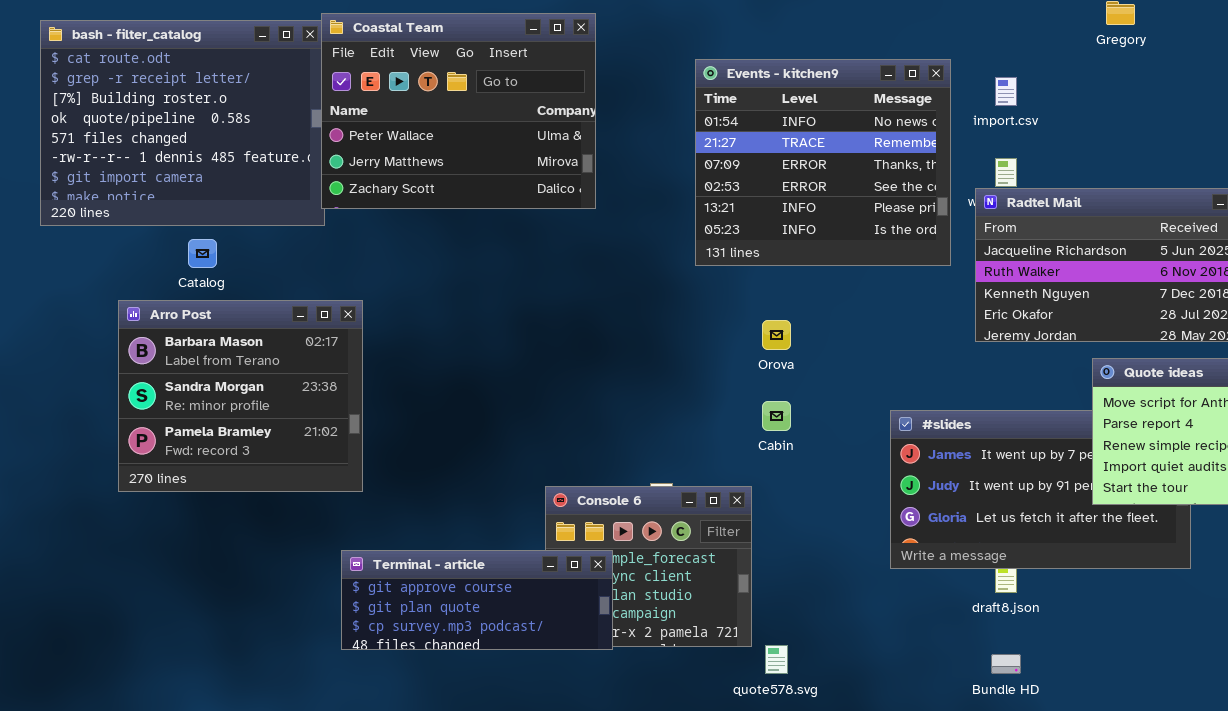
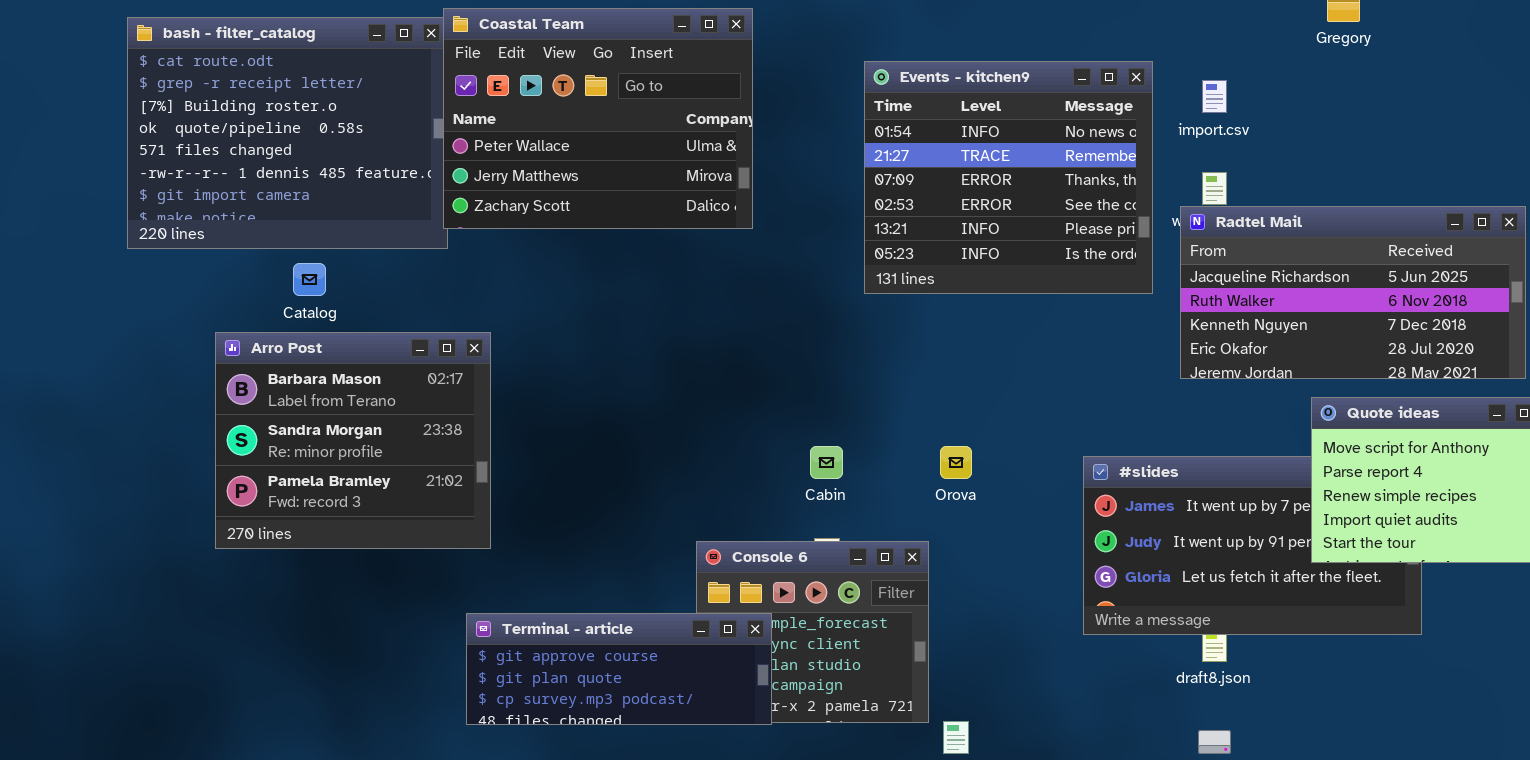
Orova: [762,320,791,350] -> [940,446,972,479], moved
Cabin: [762,401,791,431] -> [810,446,843,479], moved

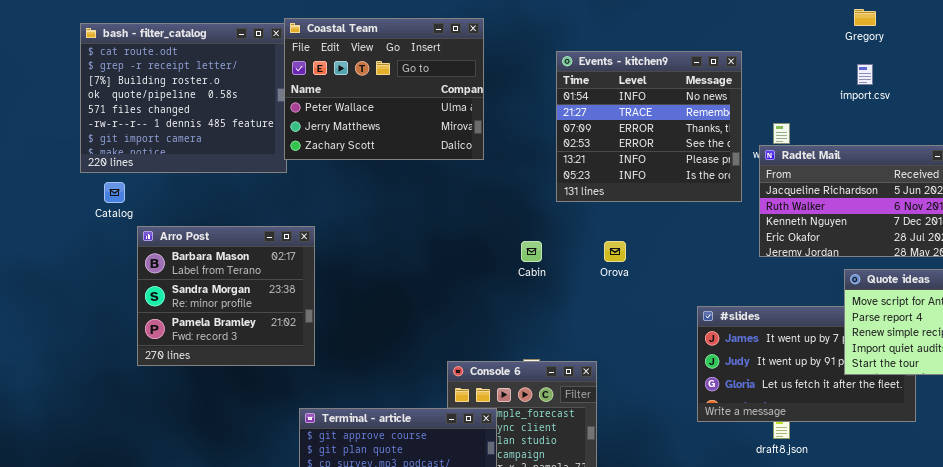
import.csv: [1202,80,1227,113] -> [857,64,873,85], moved
Catalog: [293,263,326,296] -> [104,182,125,203], moved
Cabin: [810,446,843,479] -> [521,241,542,262], moved
Orova: [940,446,972,479] -> [604,241,626,262], moved

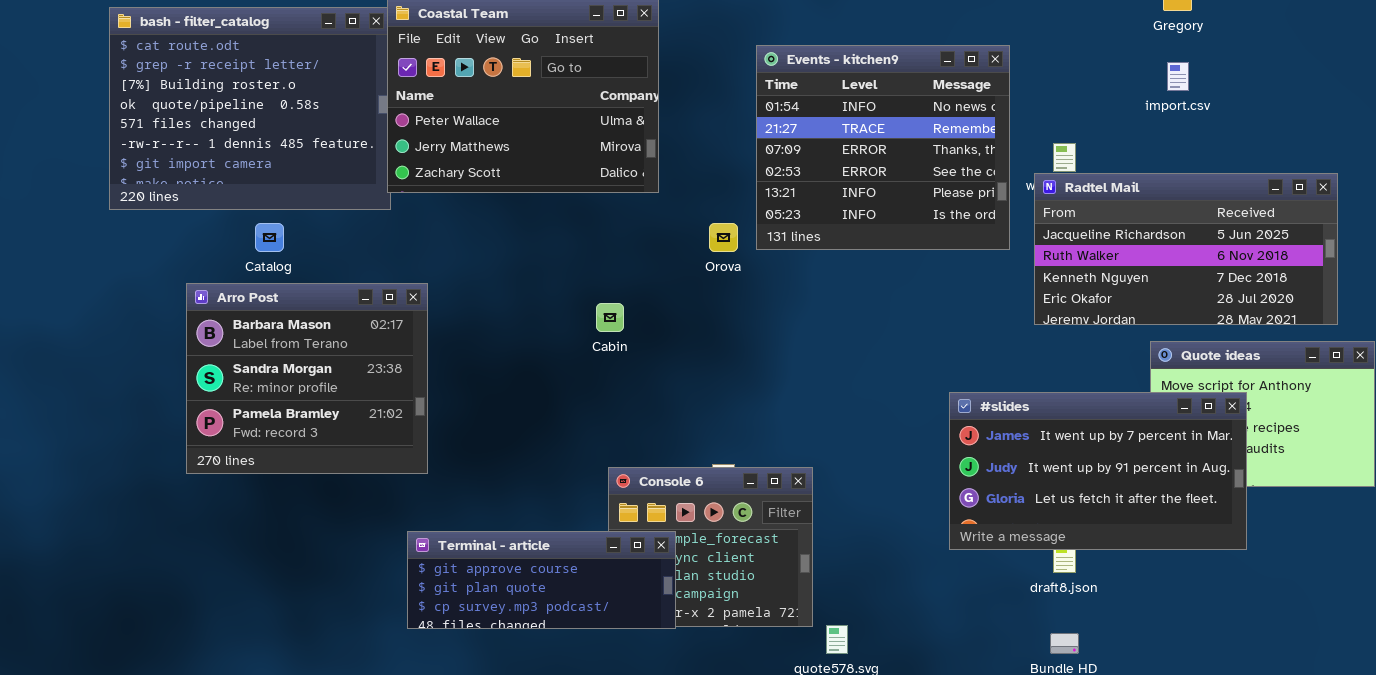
Catalog: [104,182,125,203] -> [255,223,284,252], moved
Cabin: [521,241,542,262] -> [596,303,624,332], moved
Orova: [604,241,626,262] -> [709,223,738,252], moved
#slides: [697,306,916,422] -> [949,392,1247,550], raised

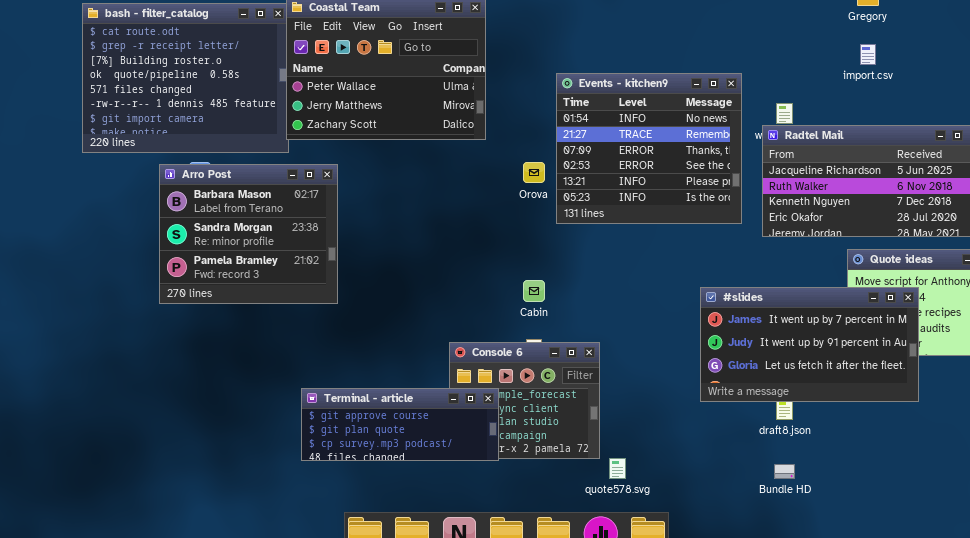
Events - kitchen9: [756,45,1010,250] -> [556,73,742,224], moved
Arro Post: [186,283,428,474] -> [159,164,338,304], moved
Cabin: [596,303,624,332] -> [523,280,545,302], moved

